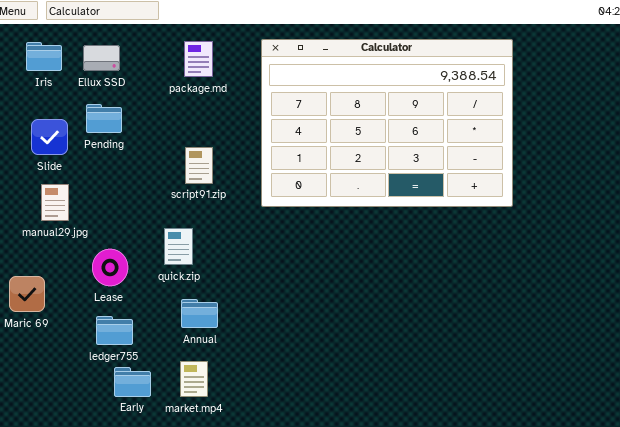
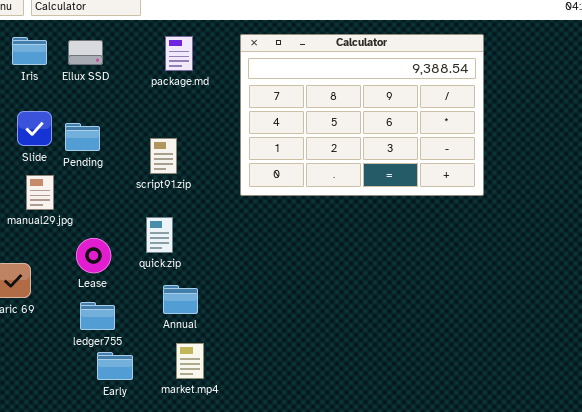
Pending: [86,104,122,133] -> [65,123,100,151], moved
script91.zip: [185,147,213,184] -> [150,138,177,174], moved
market.mp4: [180,361,208,397] -> [176,343,204,379], moved

